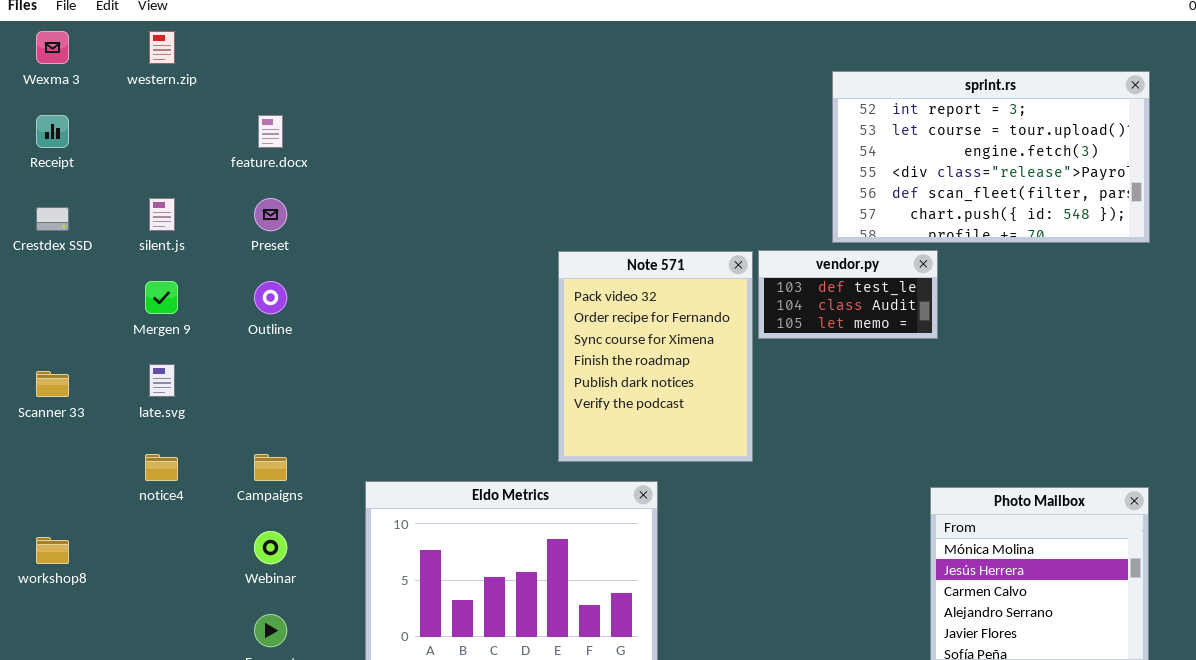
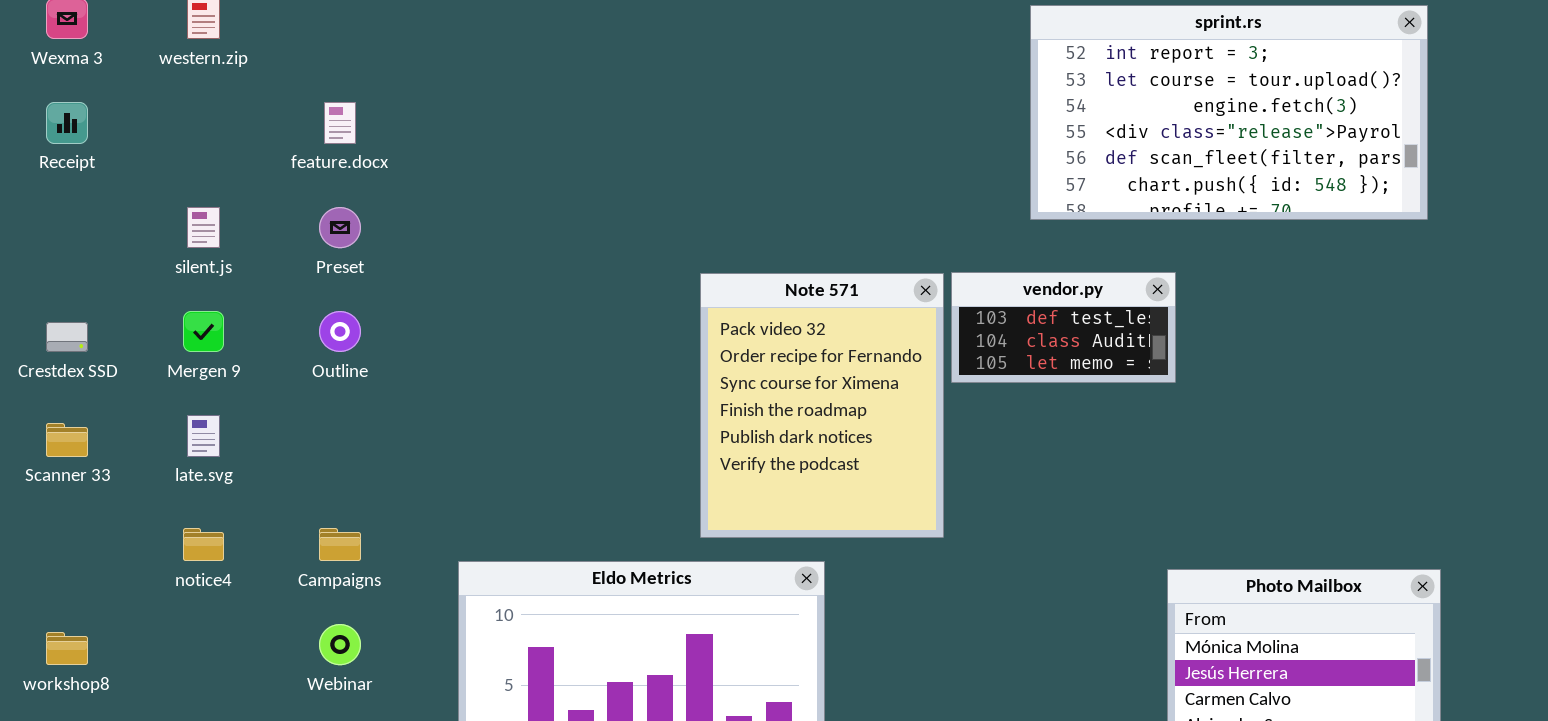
sprint.rs: [832,71,1150,243] -> [1030,5,1428,220], moved
Crestdex SSD: [36,207,69,231] -> [46,322,88,352], moved

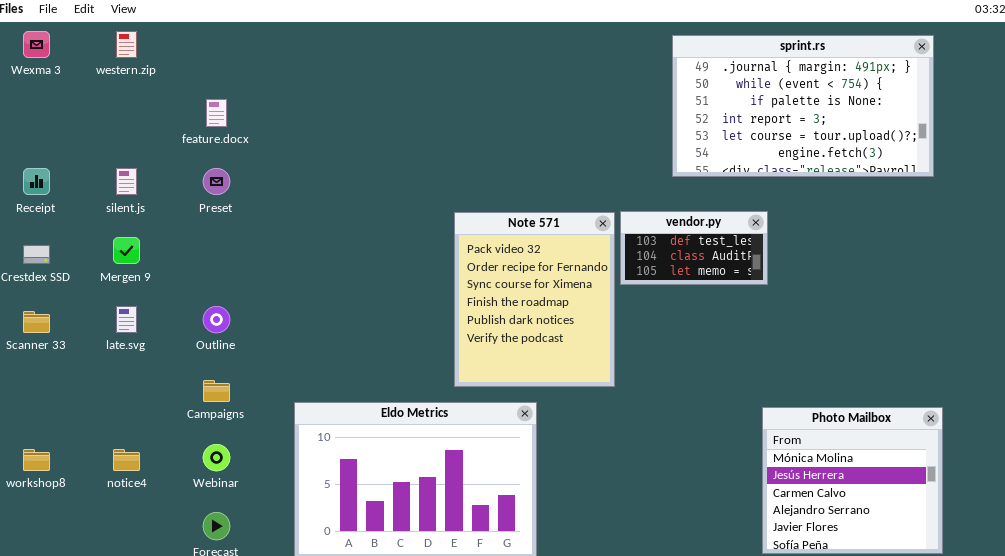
sprint.rs: [1030,5,1428,220] -> [672,35,934,177], scrolled up 3 rows
Receipt: [46,102,88,144] -> [23,168,50,195], moved
Outline: [319,311,361,352] -> [203,306,230,333], moved
notice4: [183,528,224,561] -> [113,449,140,471], moved

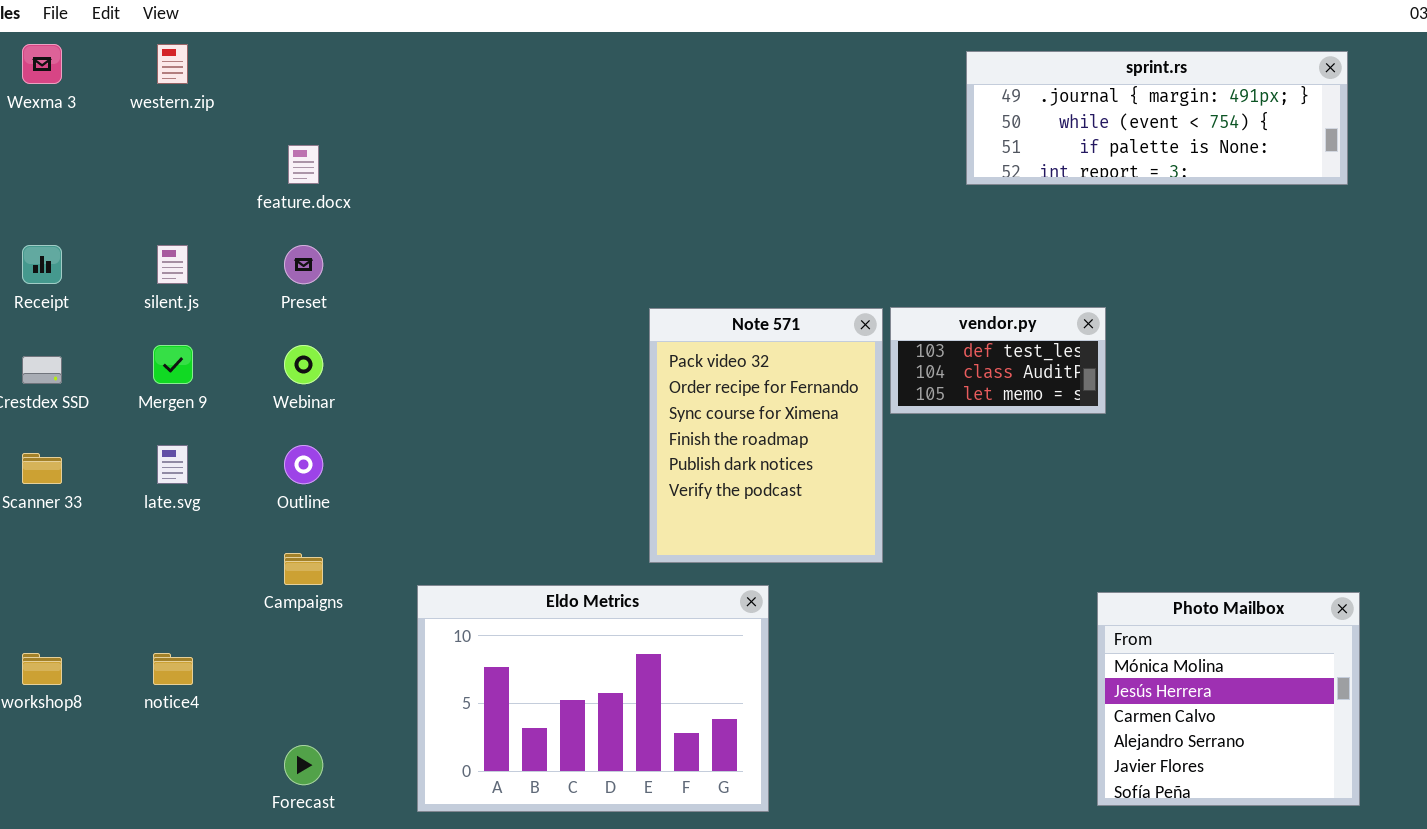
sprint.rs: [672,35,934,177] -> [966,51,1348,185], resized
Webinar: [203,444,230,471] -> [284,345,323,384], moved

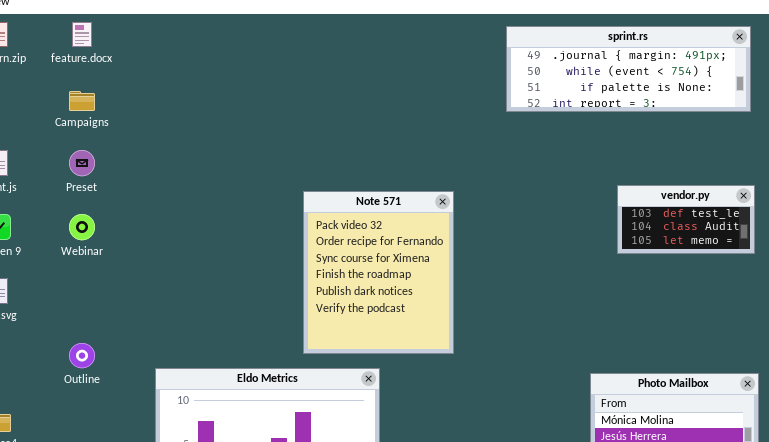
feature.docx: [288,145,319,184] -> [72,22,92,47], moved
vendor.py: [890,307,1106,414] -> [617,185,755,254], moved
Outline: [284,445,323,484] -> [69,343,95,368], moved
Campaigns: [284,553,323,585] -> [69,91,95,111], moved

